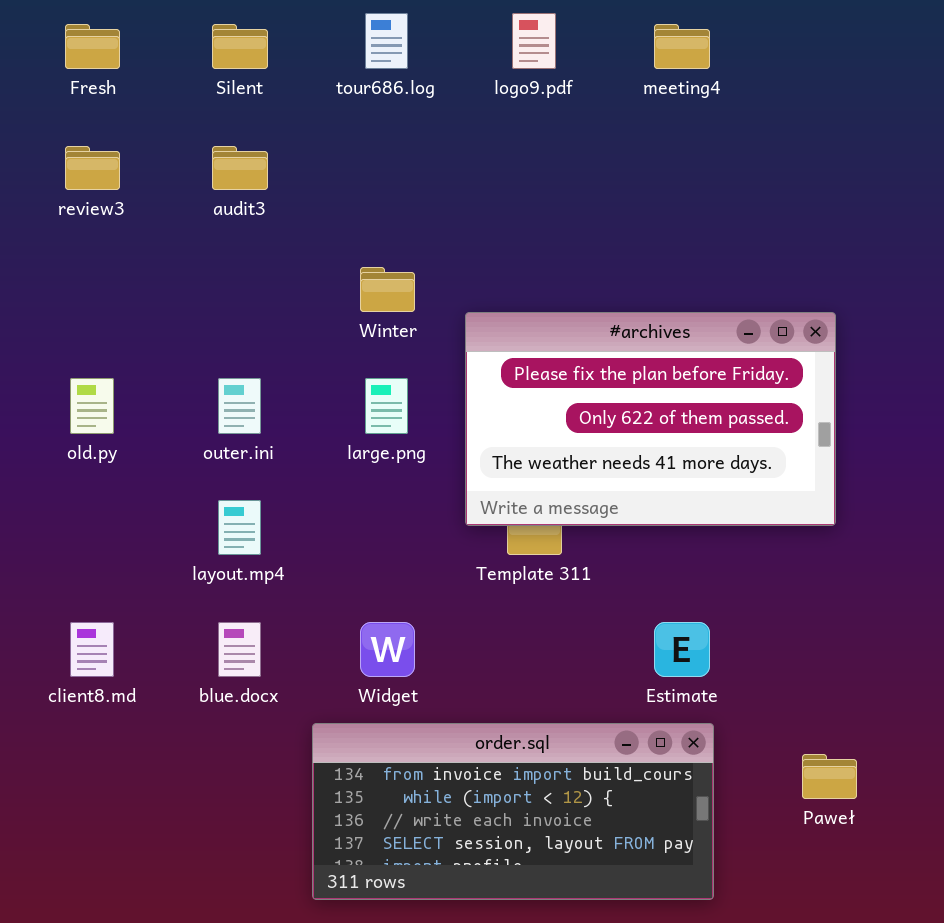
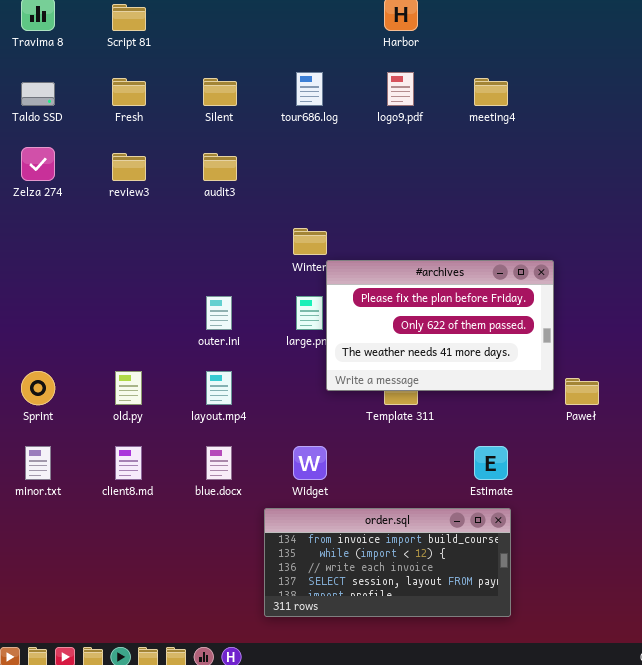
#archives: [465,312,836,526] -> [326,260,554,391], moved
old.py: [70,378,114,434] -> [115,371,142,405], moved
Paweł: [802,754,857,799] -> [565,378,599,405], moved

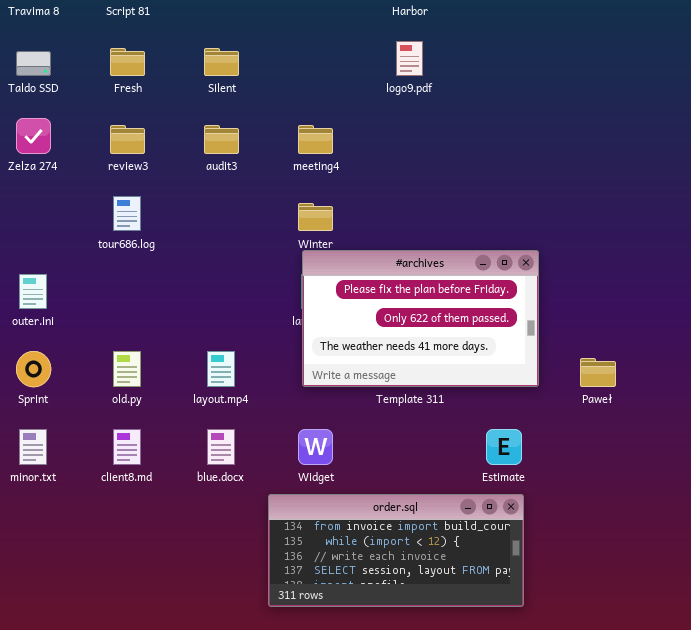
tour686.log: [296,72,323,106] -> [113,196,141,231], moved
meeting4: [474,78,508,106] -> [298,125,333,154], moved
#archives: [326,260,554,391] -> [302,250,539,387], moved
outer.ini: [206,296,232,330] -> [19,274,47,309], moved

